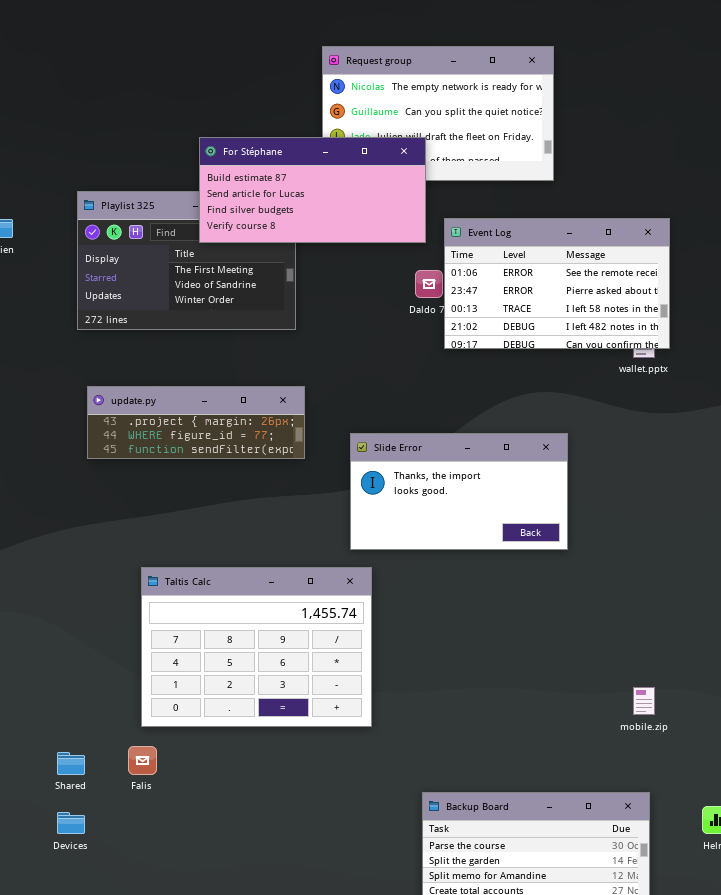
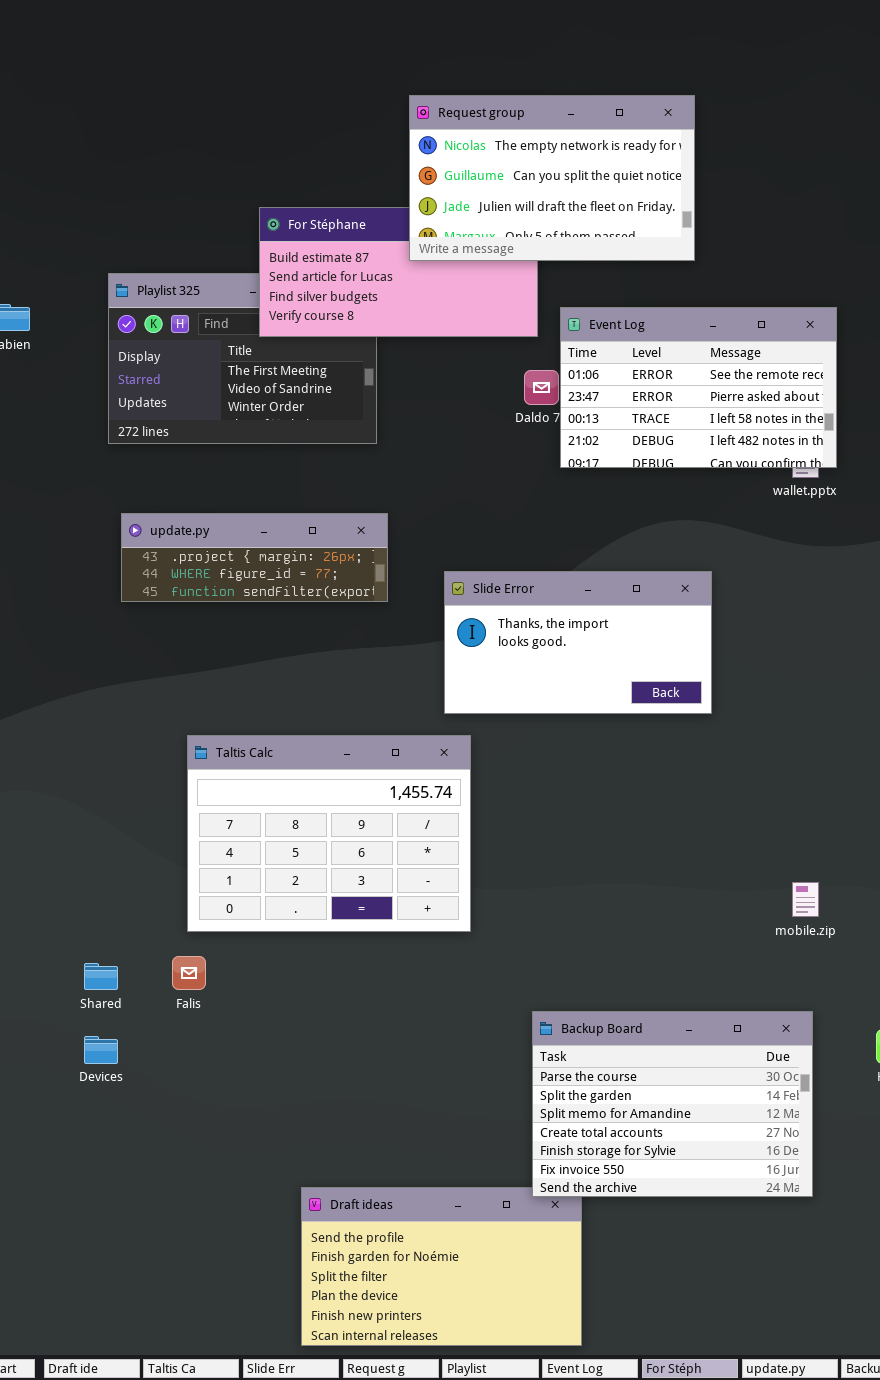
Request group: [322,46,554,181] -> [409,95,695,261], raised

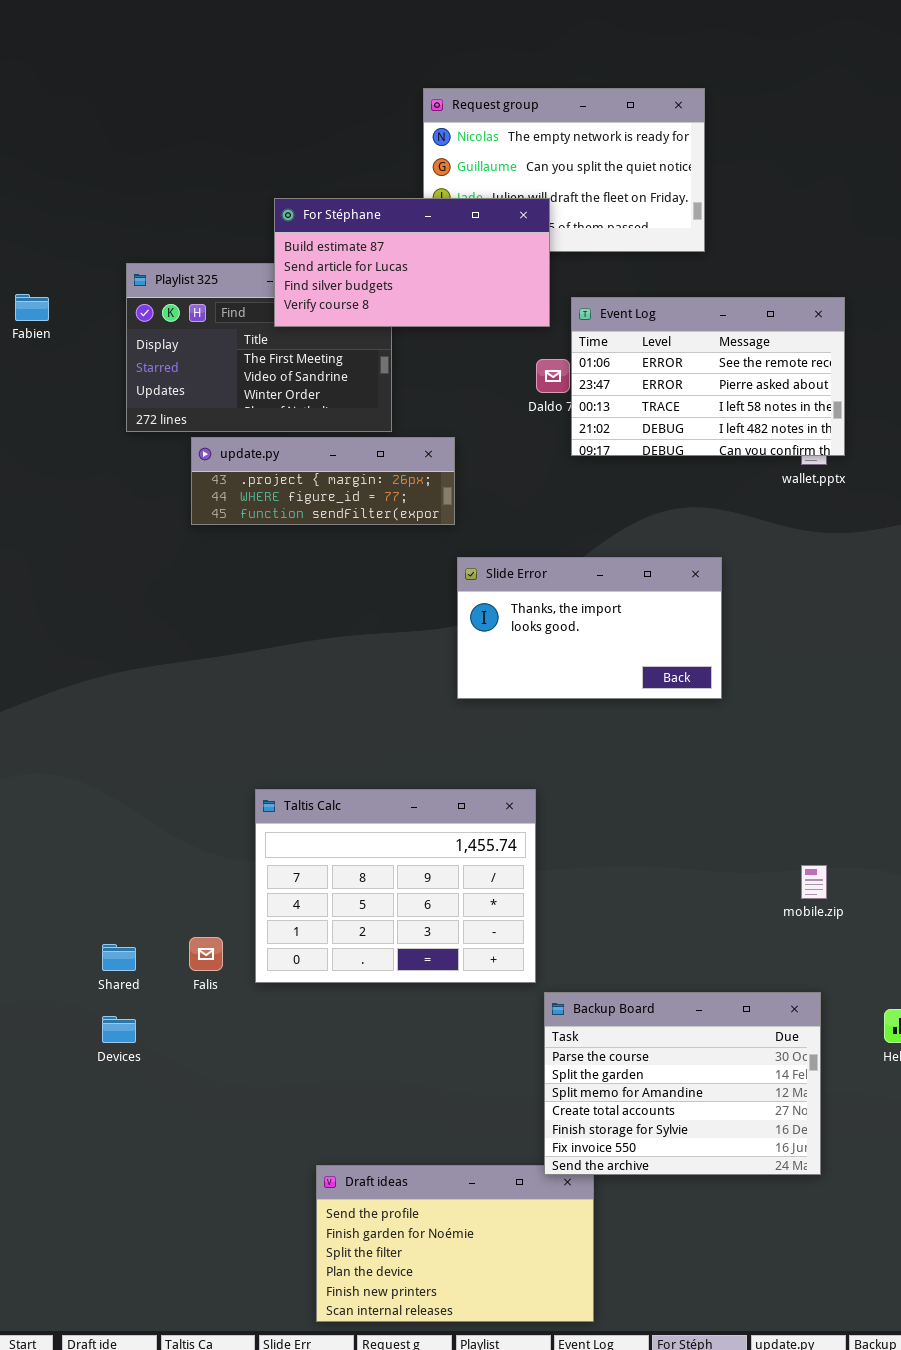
For Stéphane: [259,207,538,337] -> [274,198,550,327], raised
update.py: [121,513,388,602] -> [191,437,455,525], moved
Taltis Calc: [187,735,471,932] -> [255,789,536,983], moved

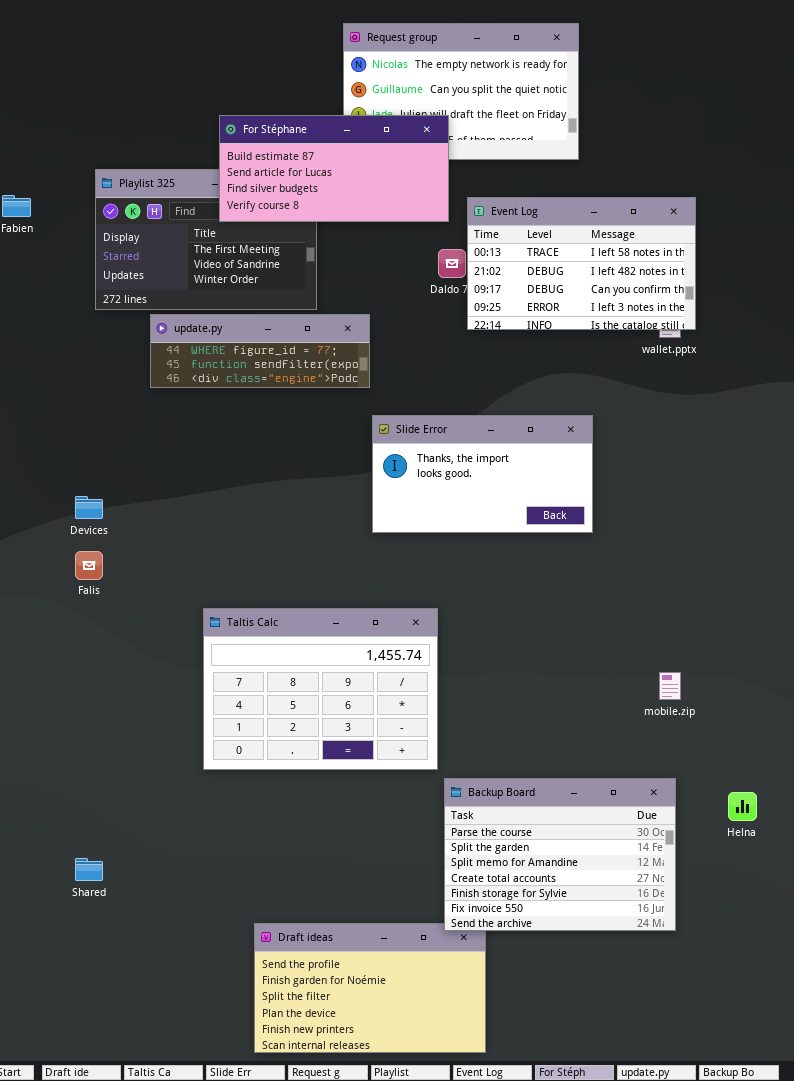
Event Log: [571,297,845,456] -> [467,197,696,330], scrolled down 2 rows
update.py: [191,437,455,525] -> [150,314,370,388], scrolled down 1 row
Falis: [189,937,223,971] -> [75,551,103,580], moved
Shared: [102,944,136,971] -> [75,858,103,881], moved
Devices: [102,1016,136,1043] -> [75,496,103,519], moved

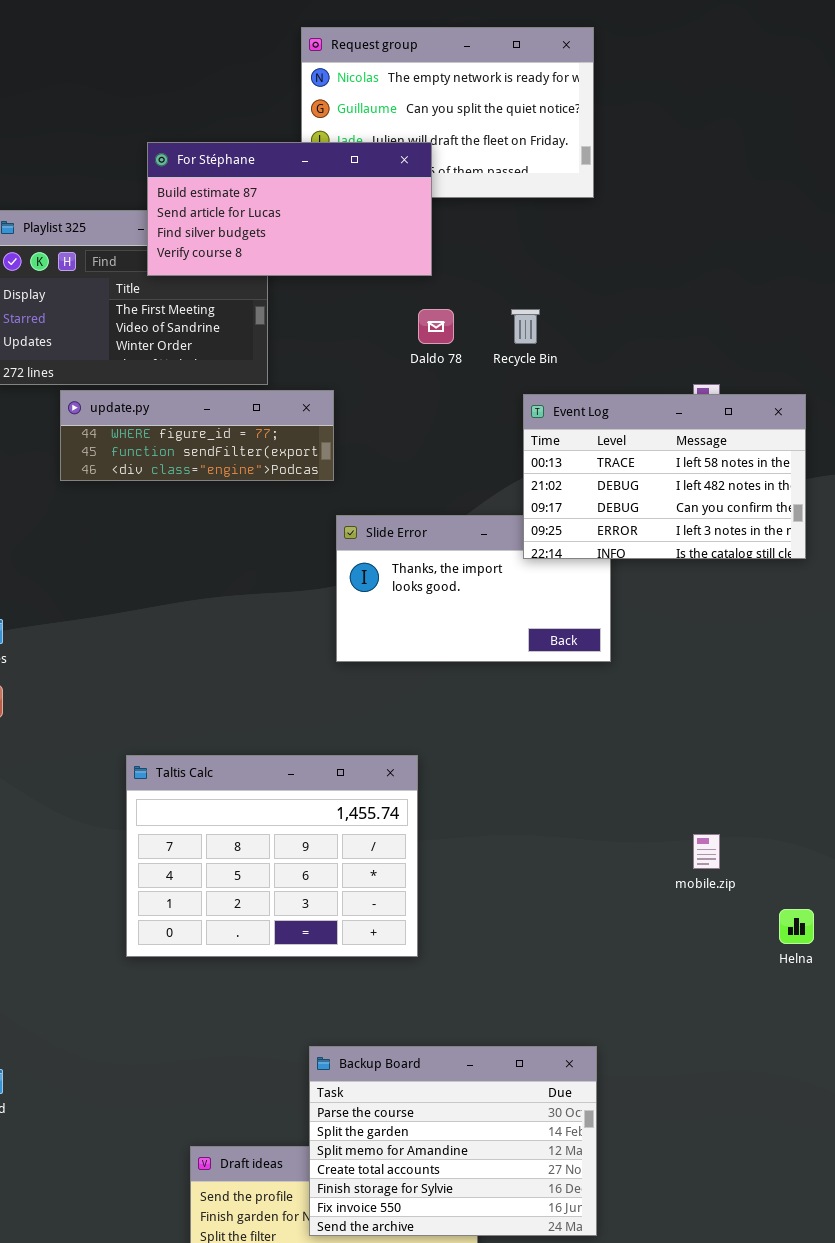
Event Log: [467,197,696,330] -> [523,394,806,559], moved
Backup Board: [444,778,676,931] -> [309,1046,597,1236], moved
Helna: [728,792,757,821] -> [779,909,814,944], moved

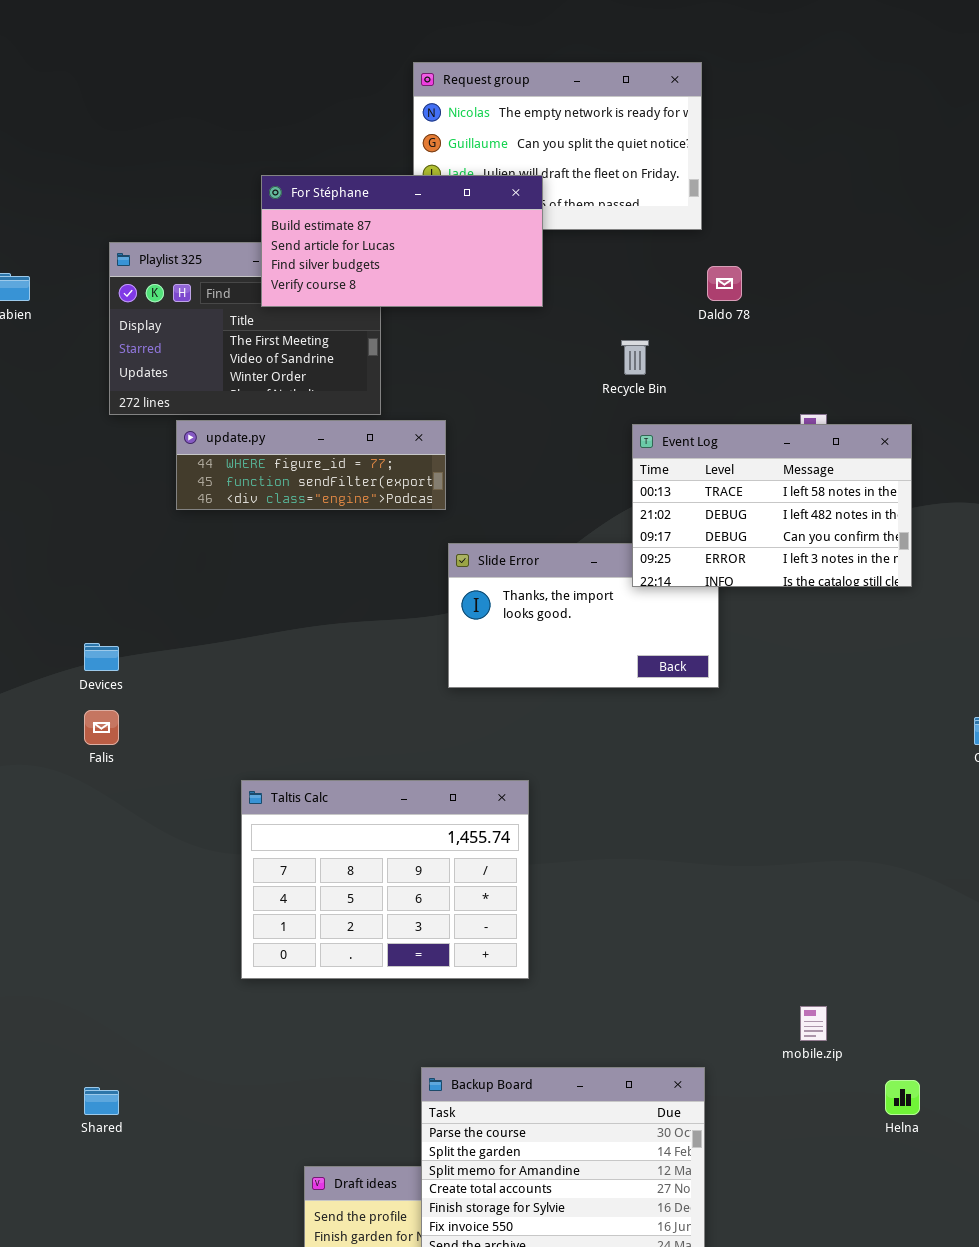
Daldo 78: [418,309,454,344] -> [707,266,742,301], moved
mobile.zip: [693,834,720,869] -> [800,1006,827,1041], moved
Helna: [779,909,814,944] -> [885,1080,920,1115], moved

